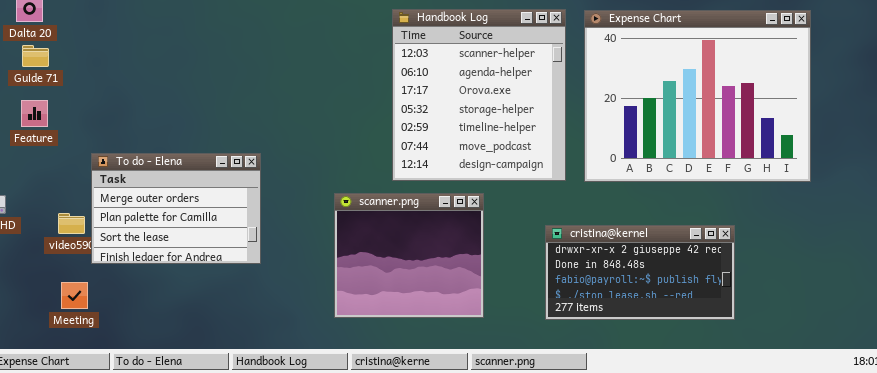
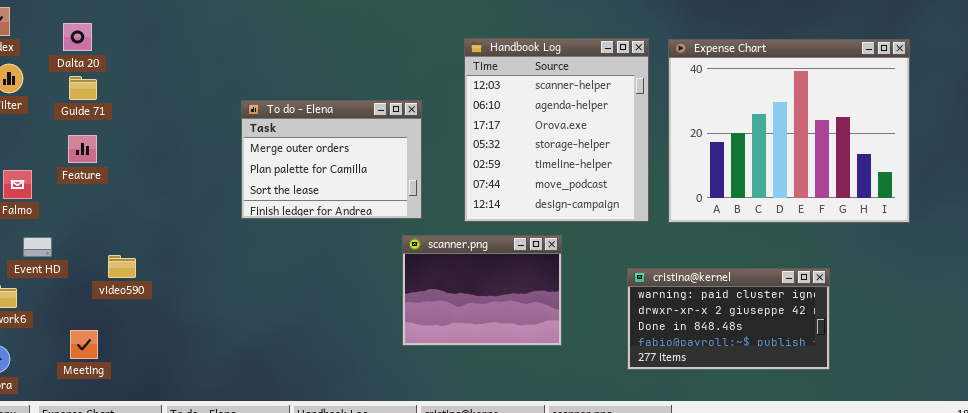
To do - Elena: [91,153,261,264] -> [241,100,422,219], moved
scanner.png: [334,193,484,318] -> [402,235,562,346], resized
cristina@kernel: [545,225,735,320] -> [627,268,830,370], scrolled up 1 row
Meeting: [61,282,88,309] -> [70,330,98,359], moved

